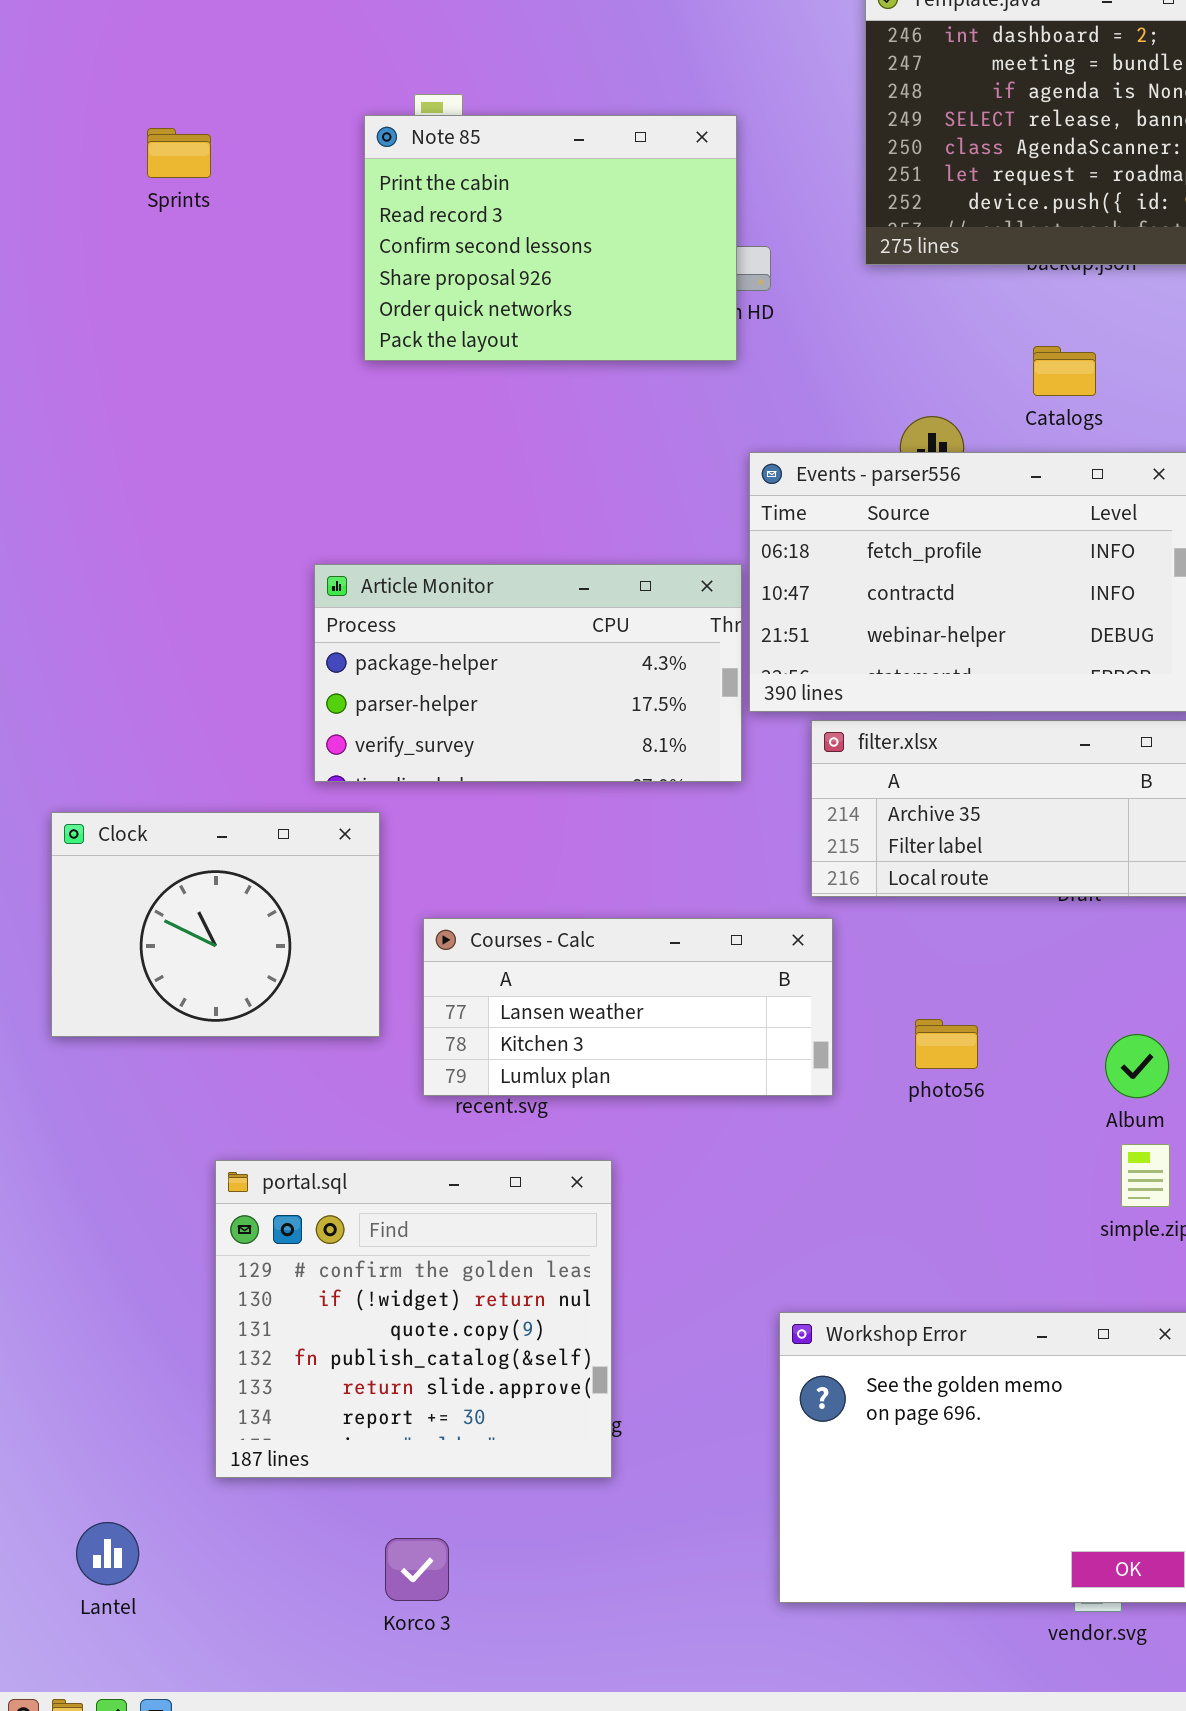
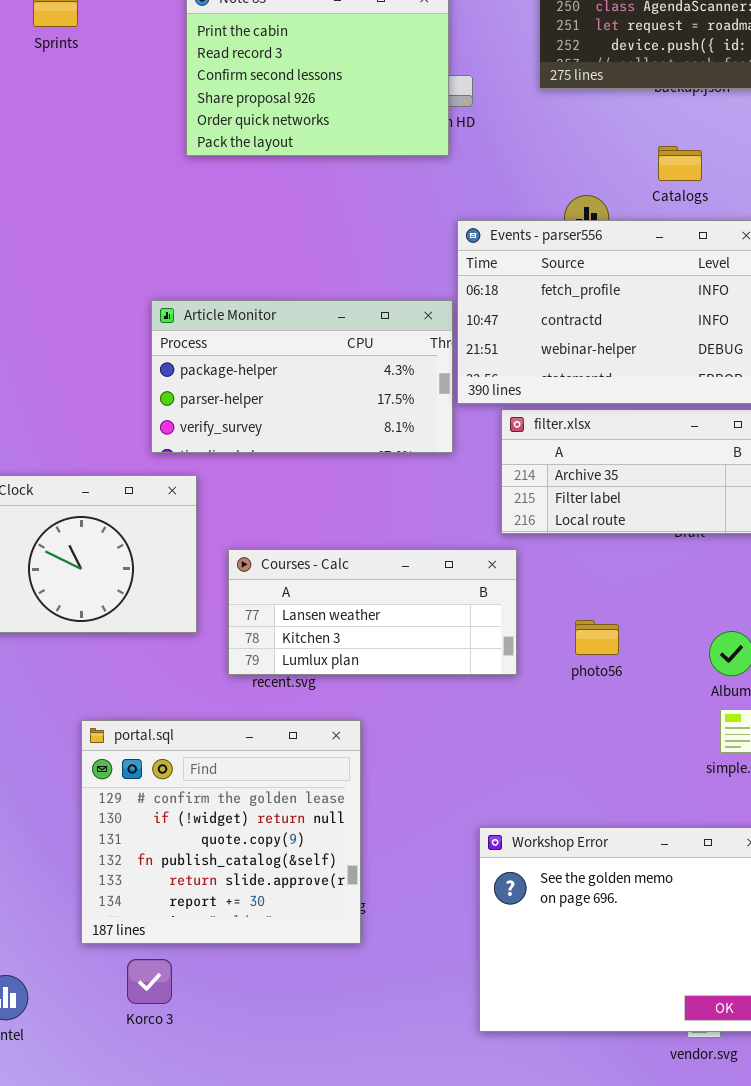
Korco 3: [385,1538,449,1601] -> [127,959,172,1004], moved

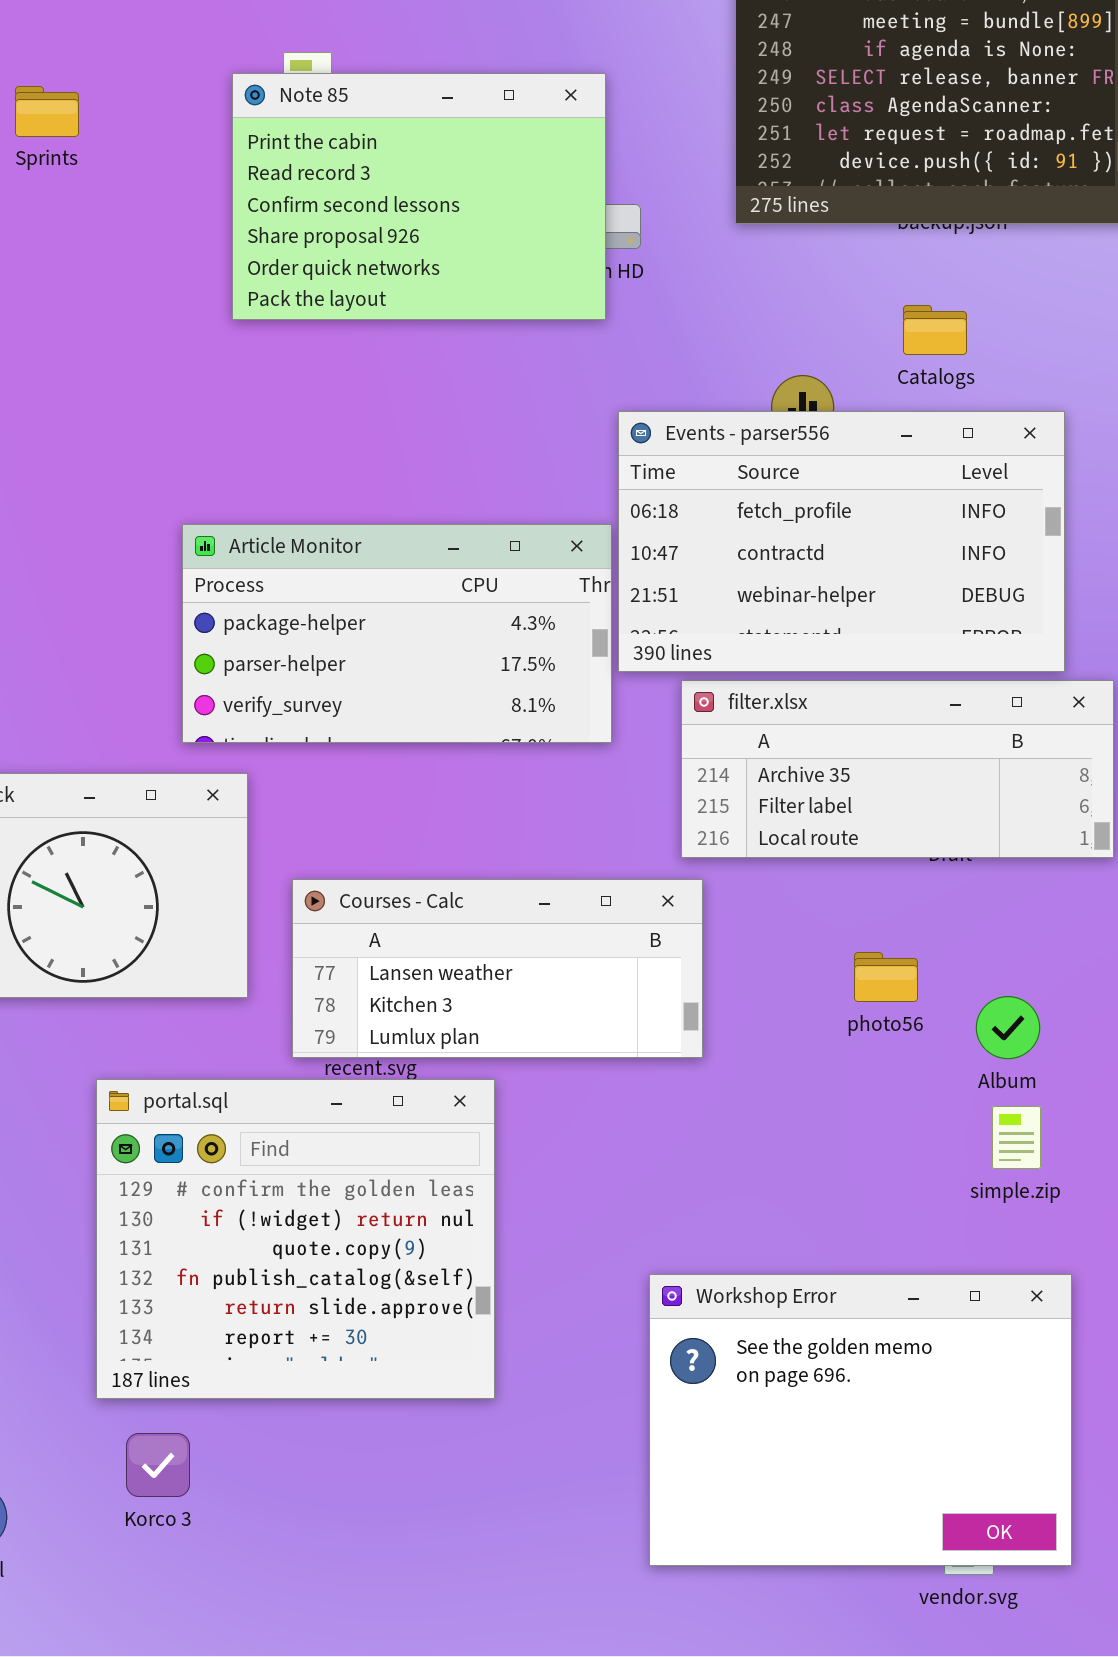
photo56: [575,620,619,655] -> [854,952,918,1002], moved
portal.sql: [81,720,361,944] -> [96,1079,495,1399], moved
Korco 3: [127,959,172,1004] -> [126,1433,190,1497], moved

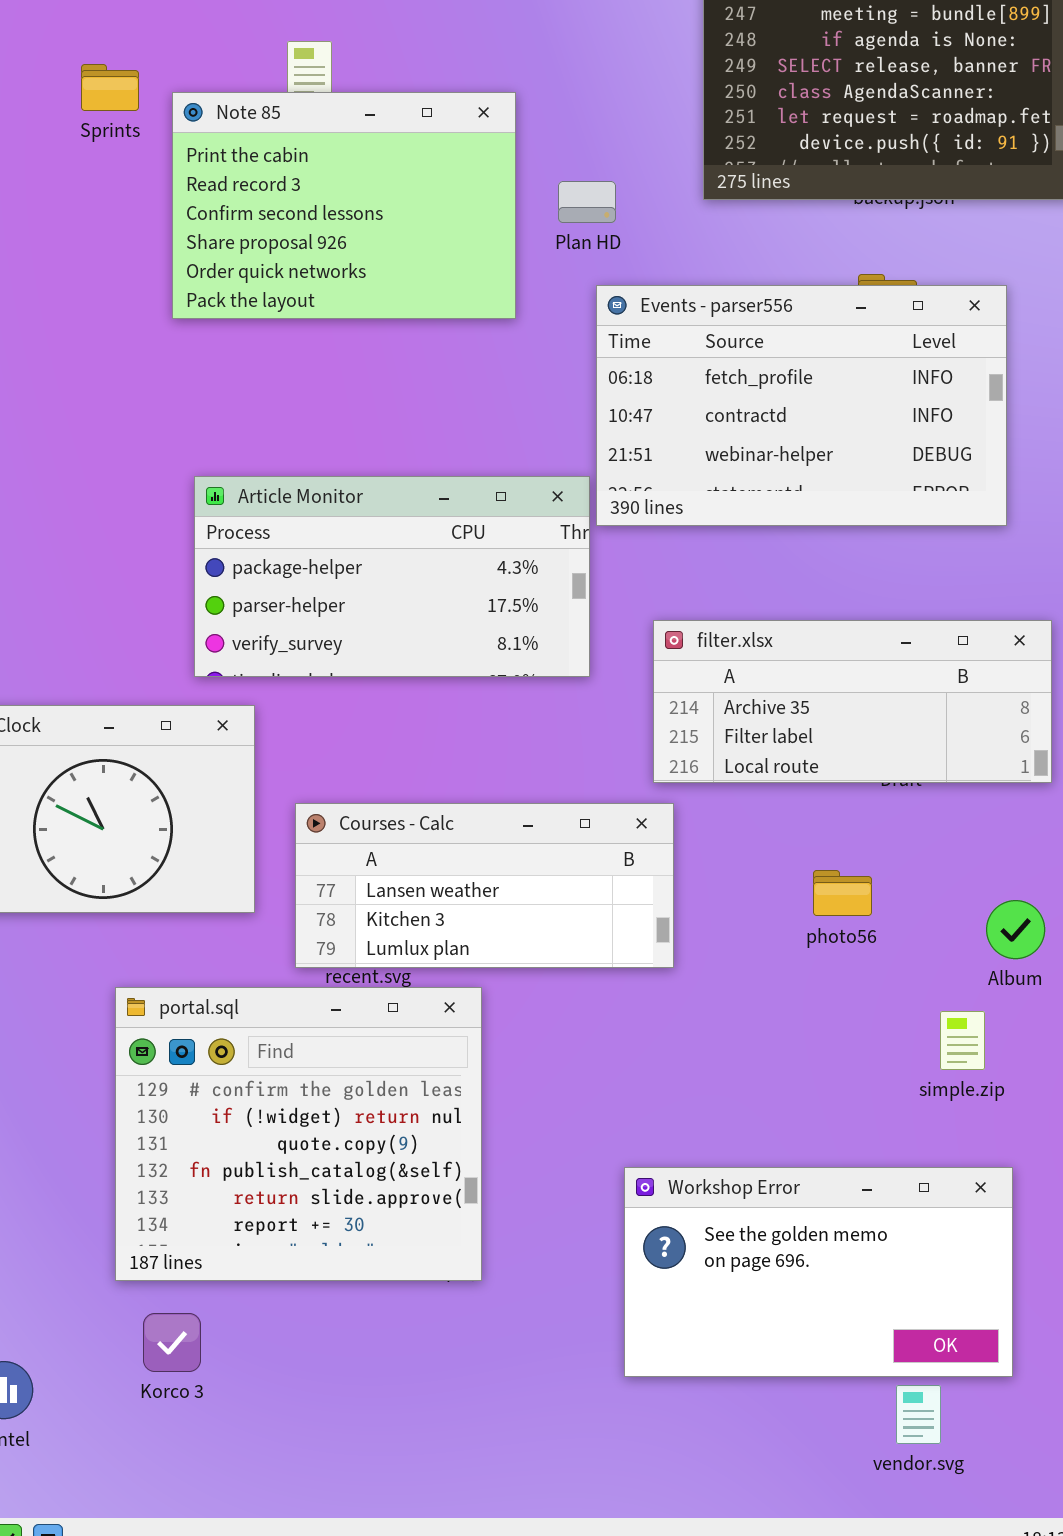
Note 85: [232,73,606,320] -> [172,92,516,319], moved
Sprints: [15,86,79,137] -> [81,64,139,111], moved
Events - parser556: [618,411,1065,672] -> [596,285,1007,526], moved
Album: [976,996,1040,1059] -> [986,900,1045,959], moved
Workshop Error: [649,1274,1072,1566] -> [624,1167,1013,1377], resized

